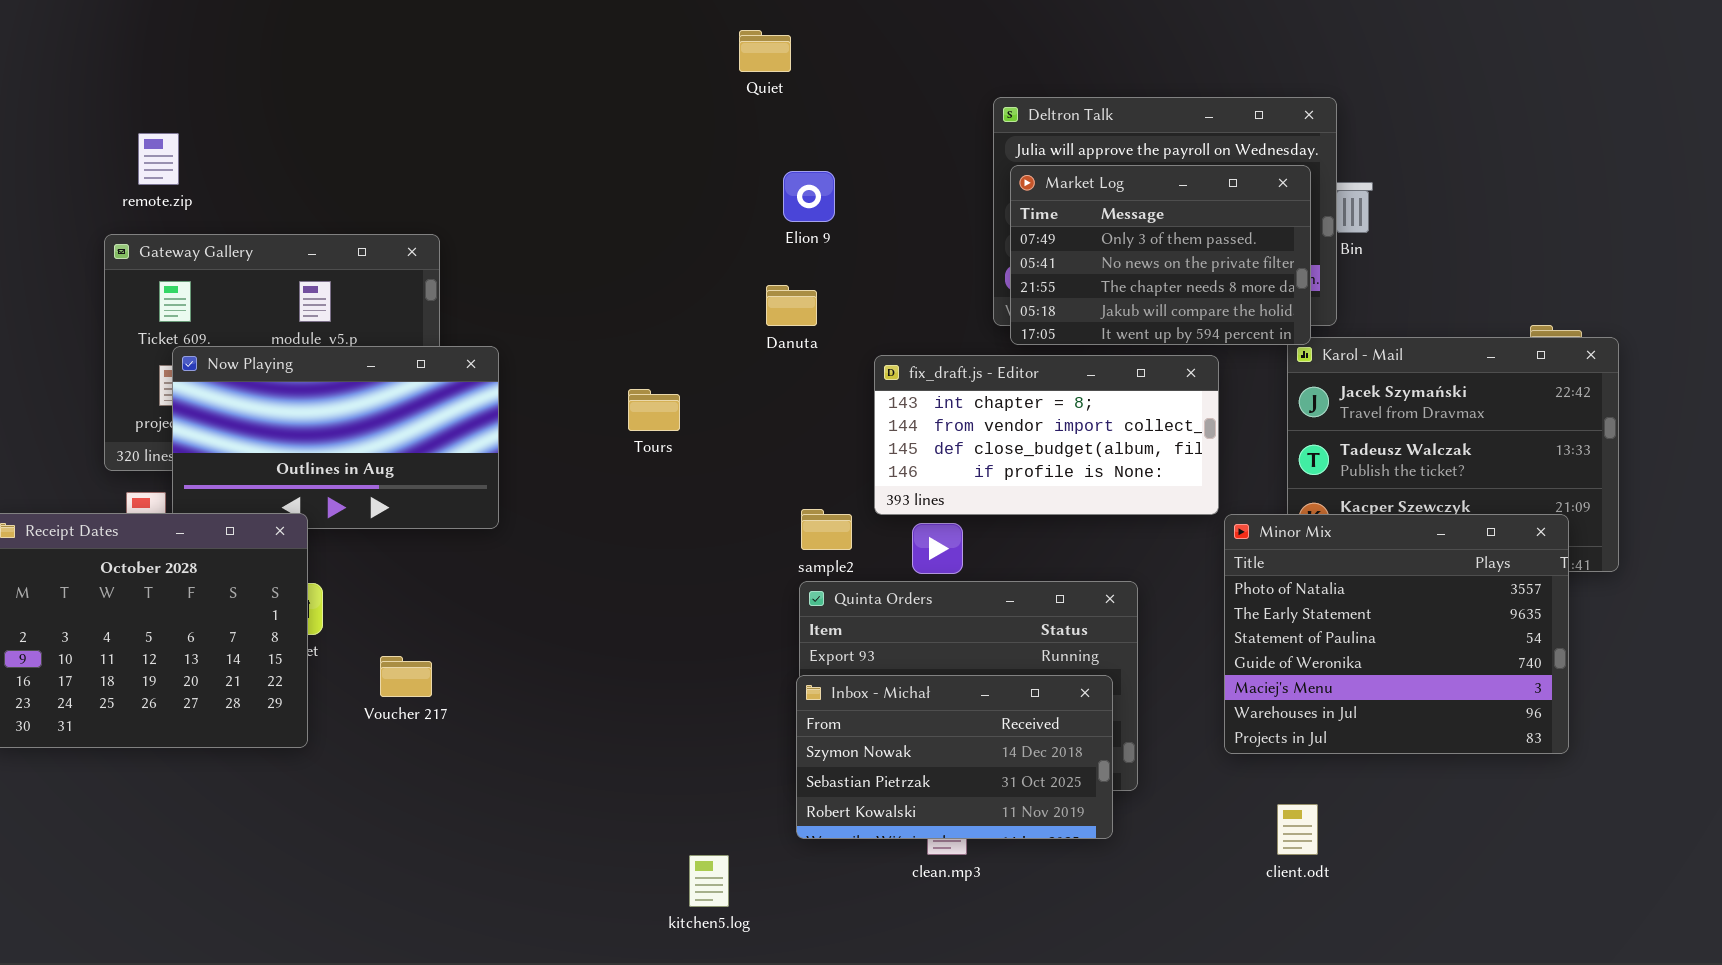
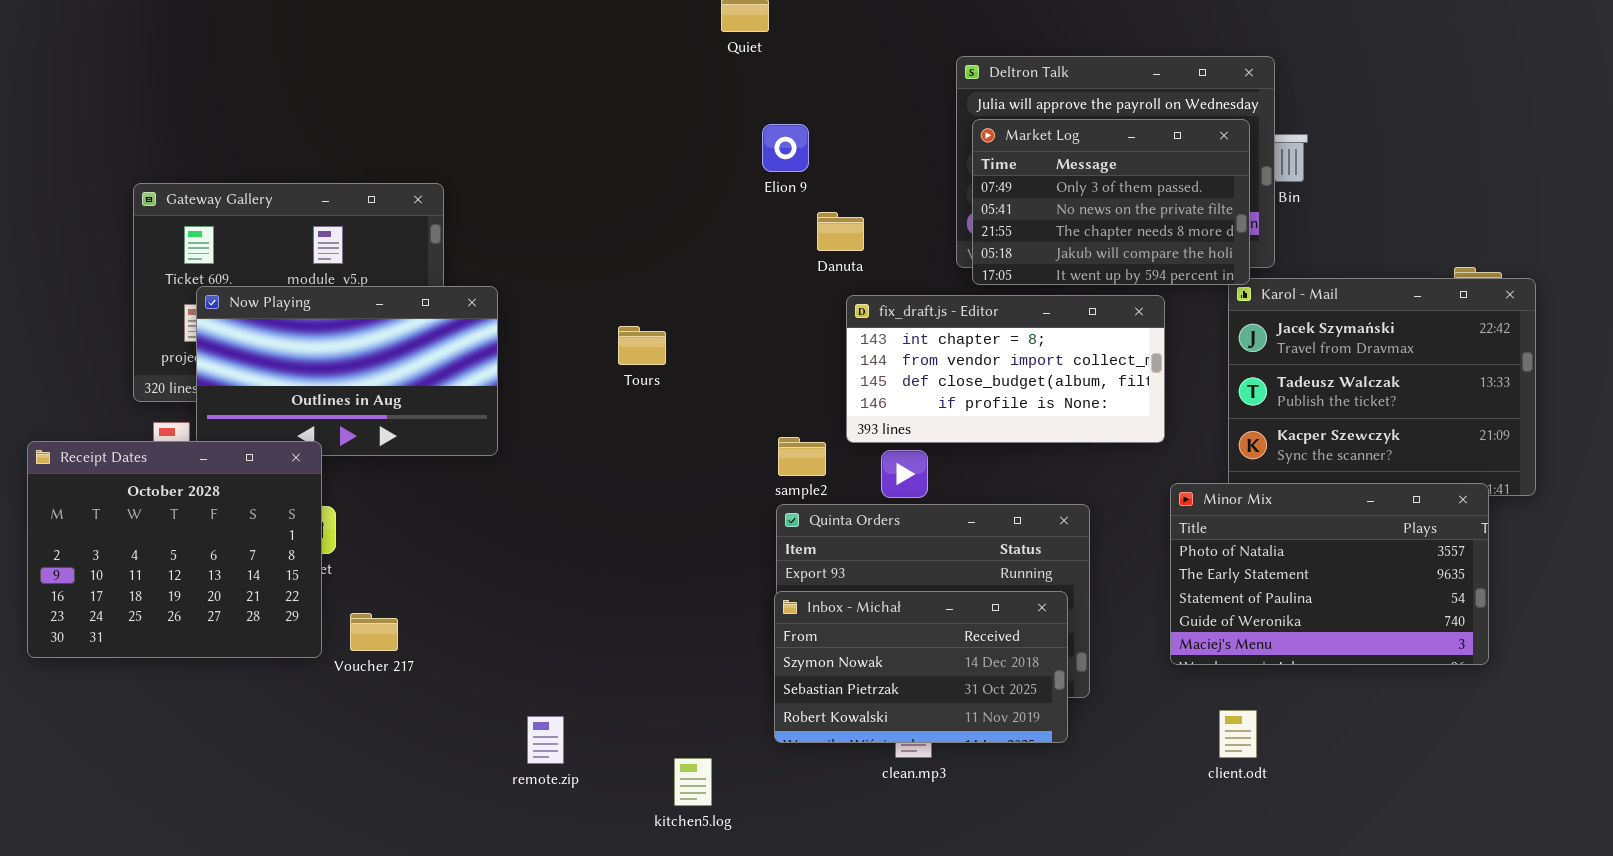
remote.zip: [138,133,179,185] -> [527,716,564,764], moved
Danuta: [766,285,817,326] -> [817,212,864,251], moved
Minor Mix: [1224,514,1569,754] -> [1170,483,1489,665], resized
Voucher 217: [380,656,432,697] -> [350,613,398,651], moved

